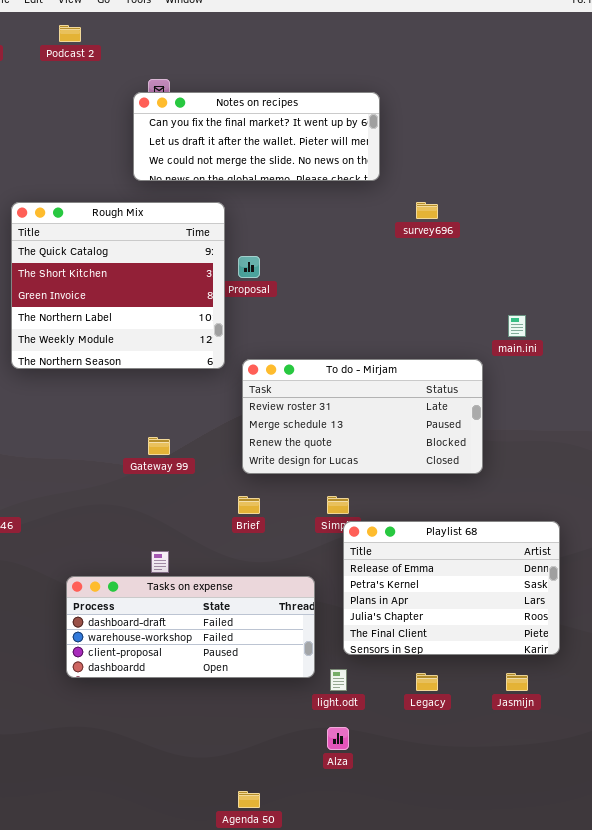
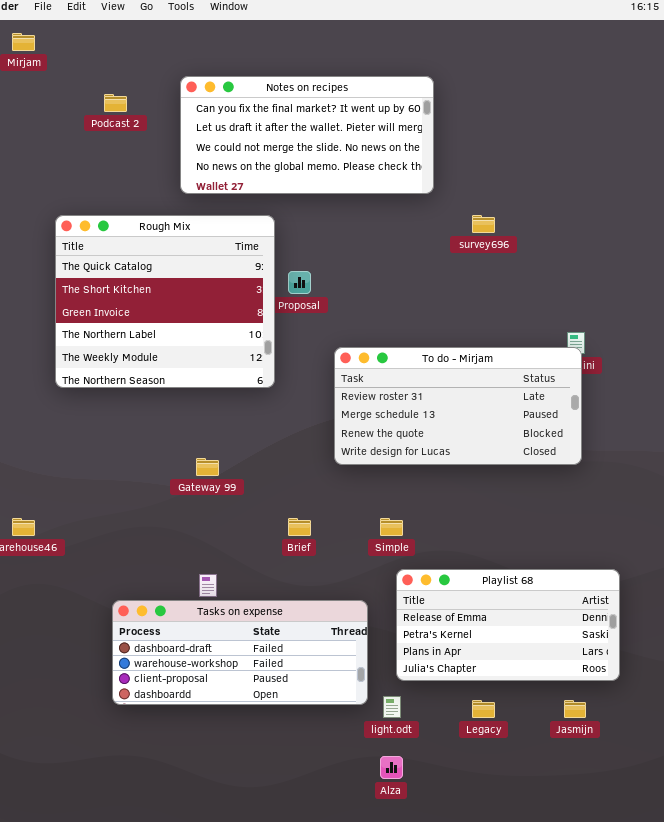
Podcast 2: [59,25,81,42] -> [104,94,127,112], moved
Notes on recipes: [133,92,380,181] -> [180,76,434,194], resized
To do - Mirjam: [242,359,483,474] -> [334,347,582,465], moved
Playlist 68: [343,521,560,655] -> [396,569,620,681], resized

